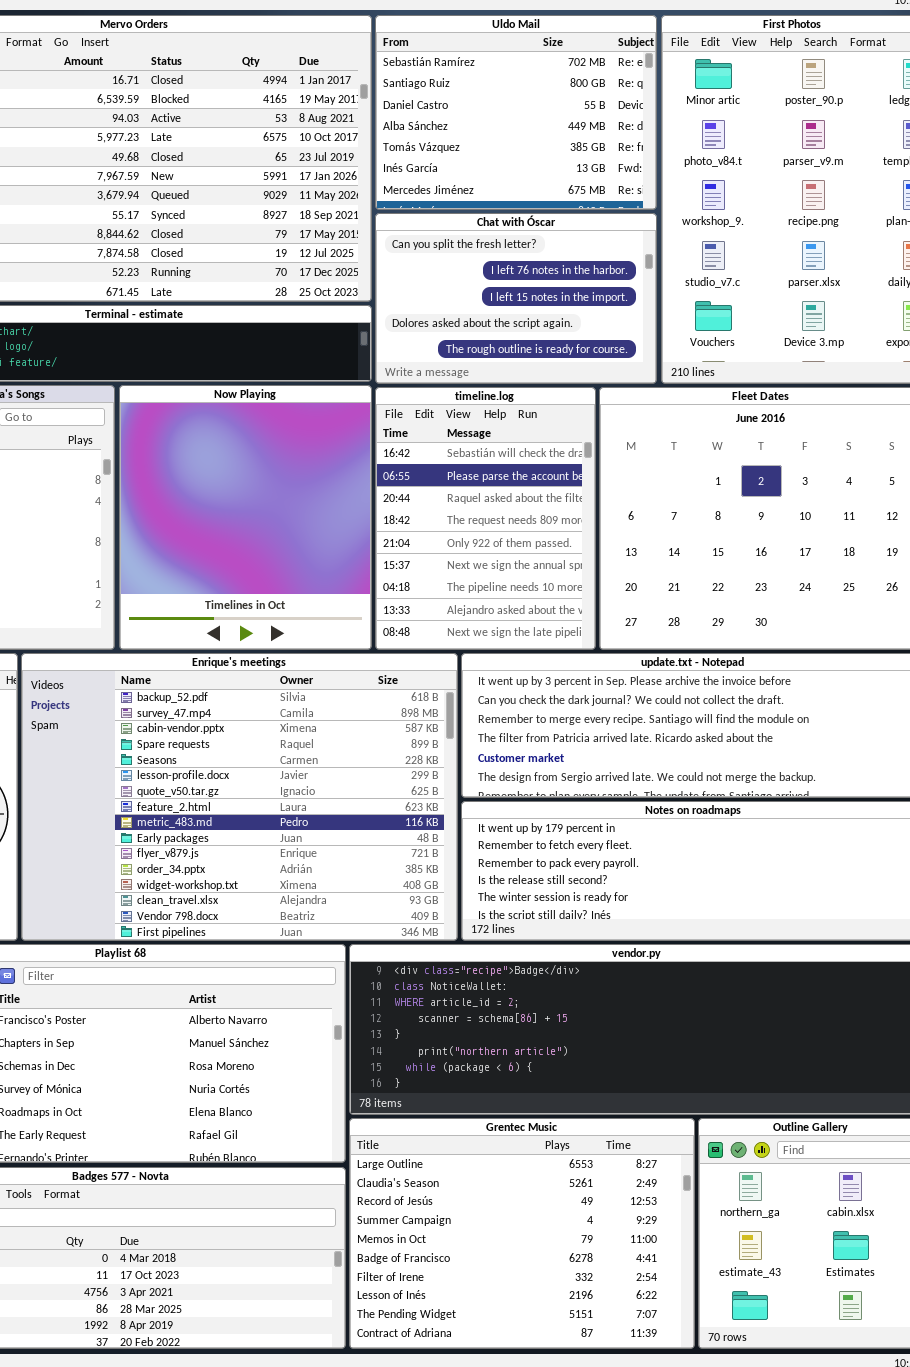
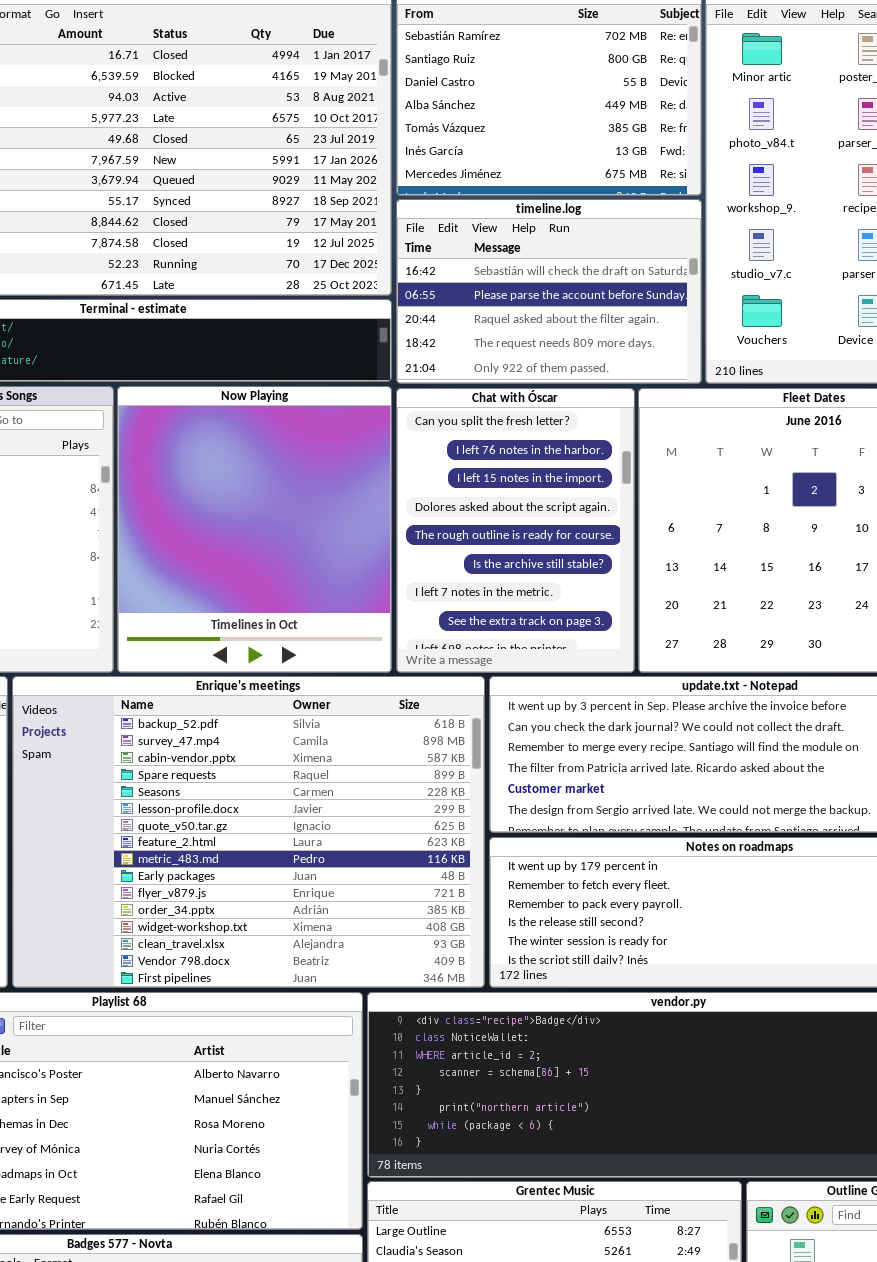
Chat with Óscar: [375,213,657,384] -> [396,388,635,673], moved, resized
timeline.log: [375,387,596,650] -> [396,199,702,384], moved, resized

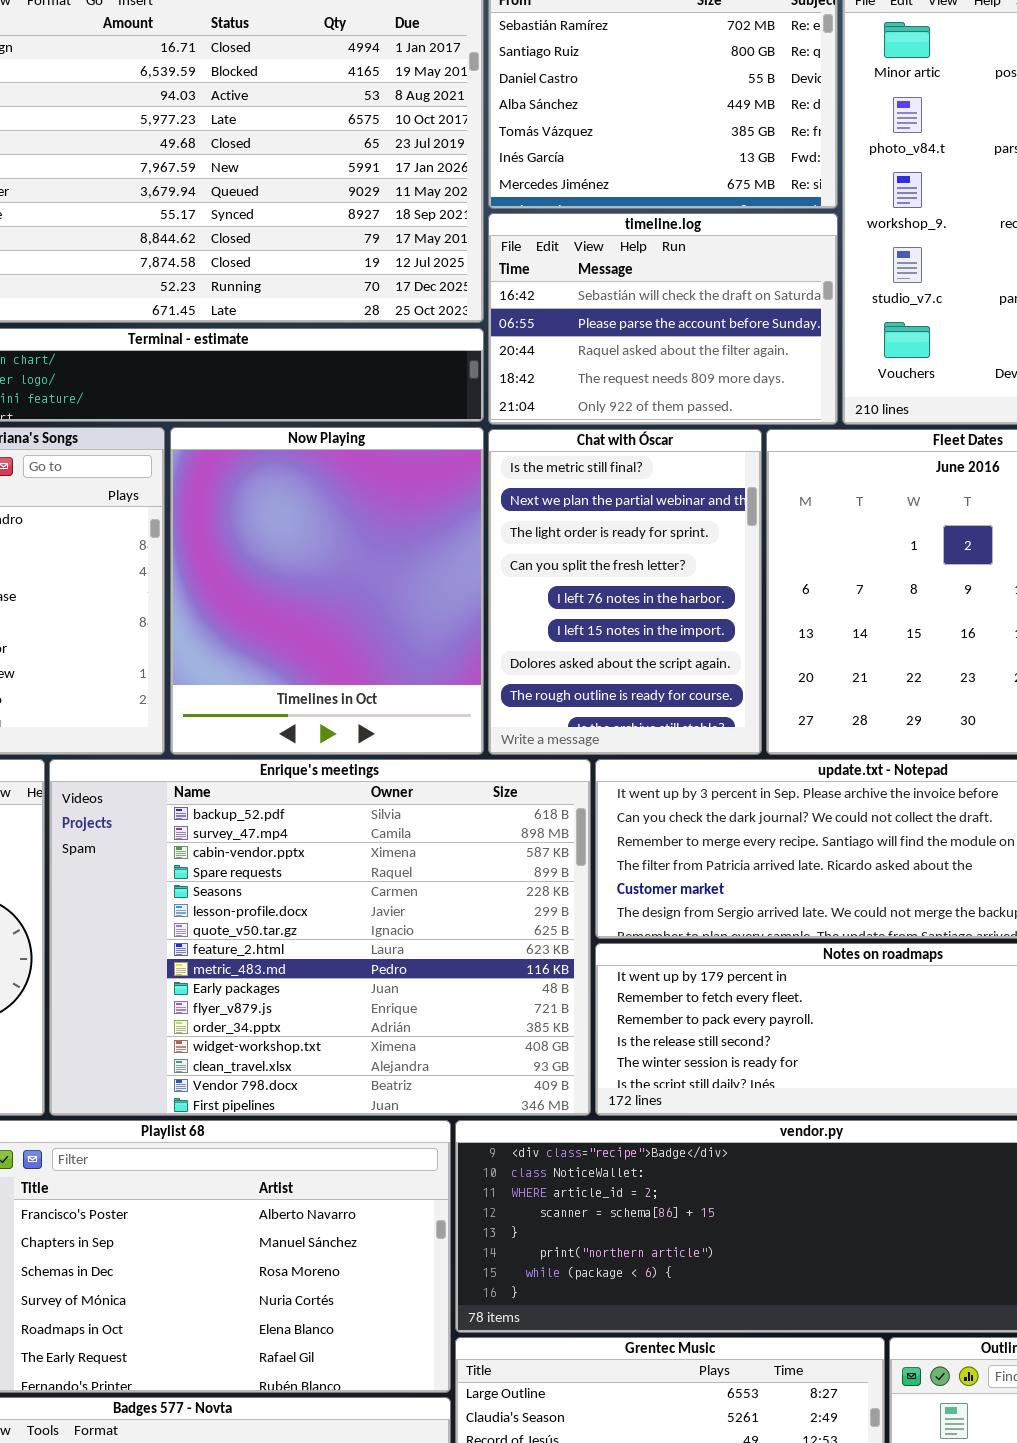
Chat with Óscar: [396,388,635,673] -> [488,429,762,755], scrolled up 3 rows

